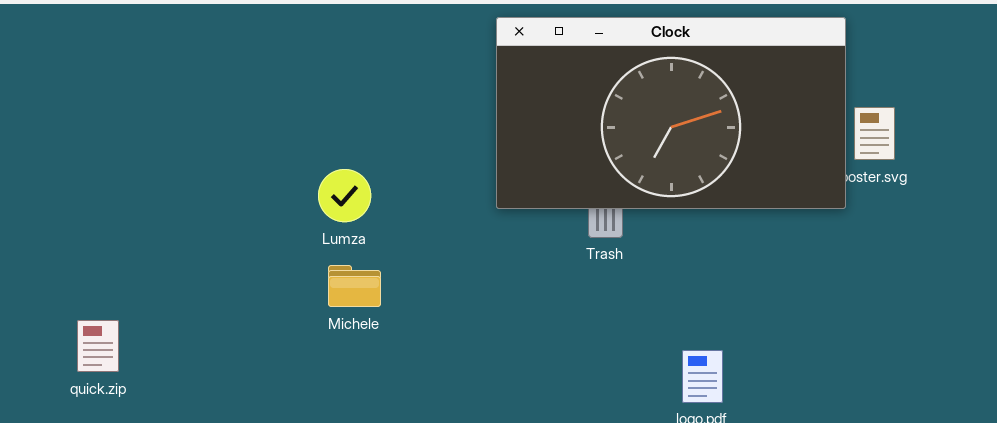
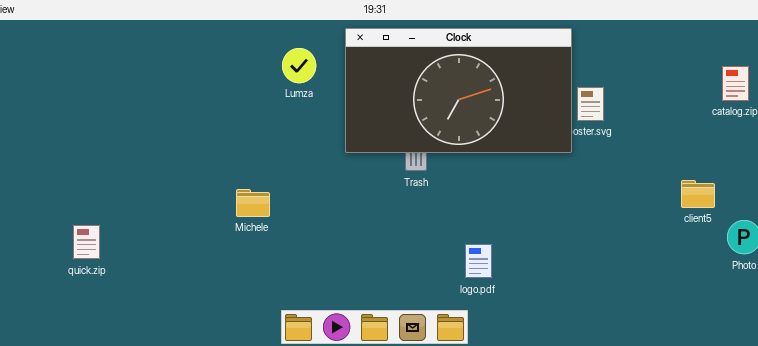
Lumza: [318,169,371,222] -> [282,48,316,83], moved

